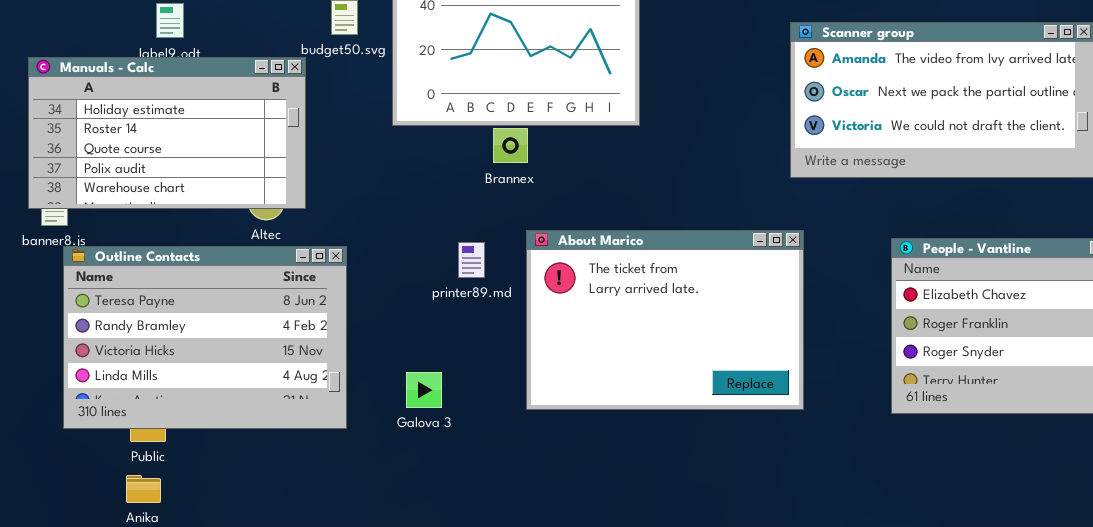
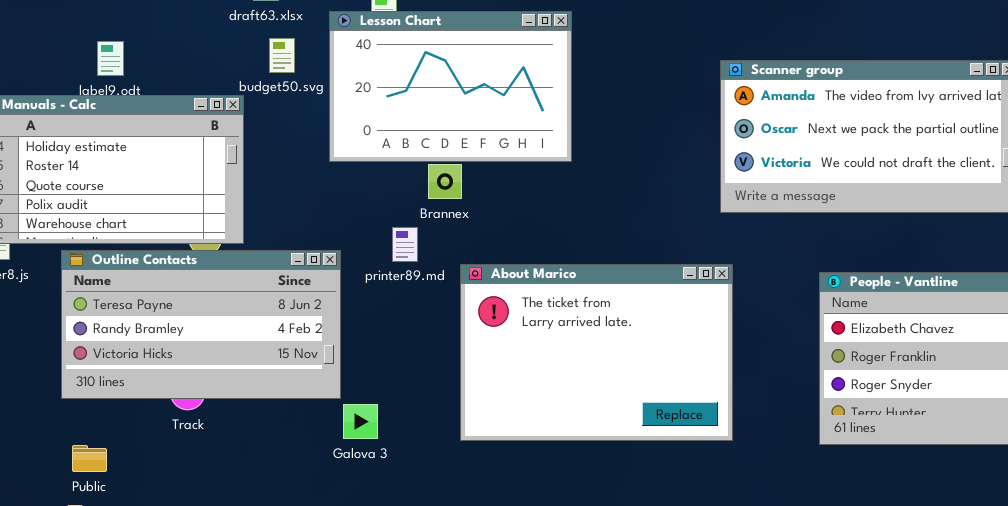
printer89.md: [458,242,485,278] -> [392,227,418,262], moved
Outline Contacts: [63,246,347,429] -> [61,250,341,399], moved, resized

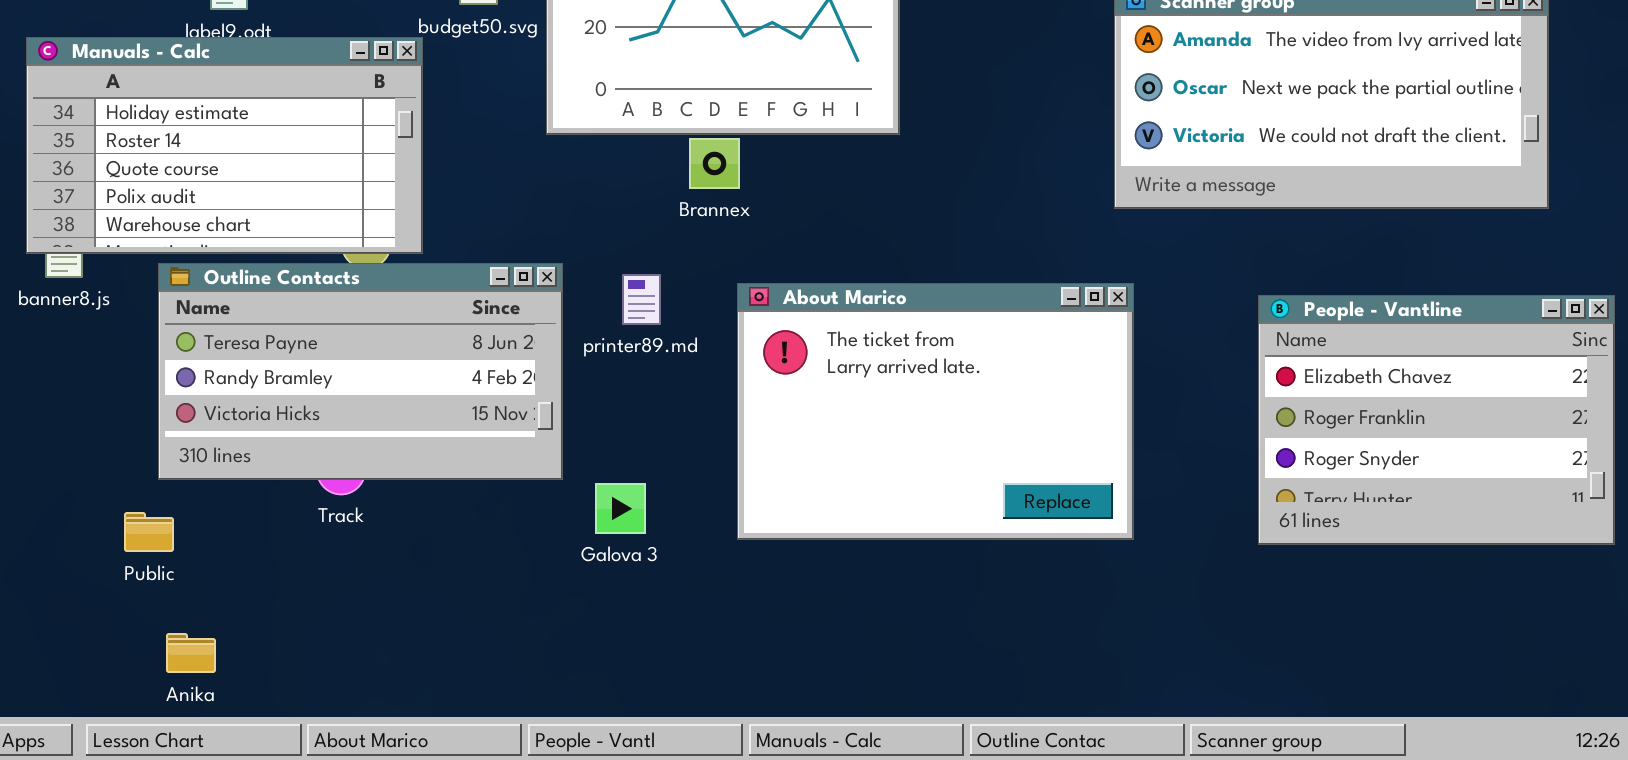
printer89.md: [392,227,418,262] -> [622,274,661,325], moved
Galova 3: [343,404,378,439] -> [595,483,646,534], moved
Public: [72,445,107,472] -> [124,512,174,552], moved

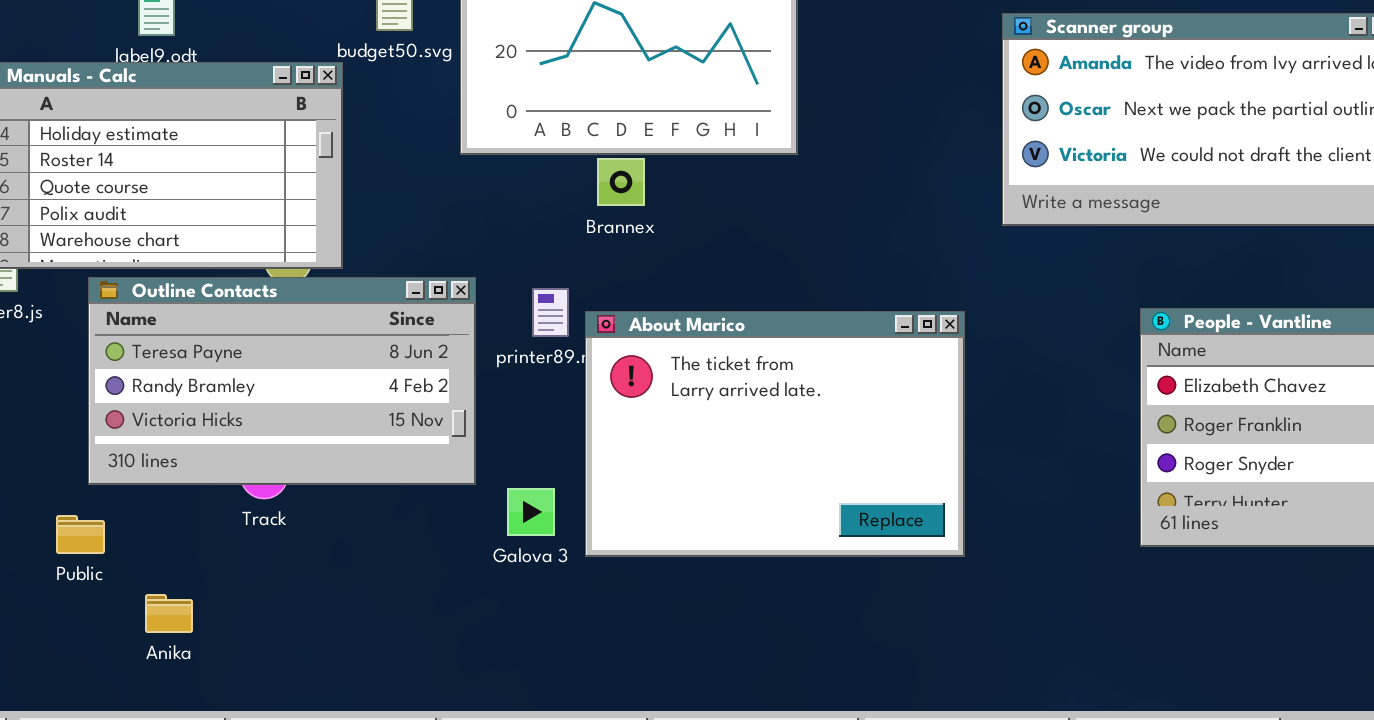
About Marico: [737,283,1134,540] -> [585,311,965,557], moved
Anika: [166,633,216,673] -> [145,594,193,633], moved

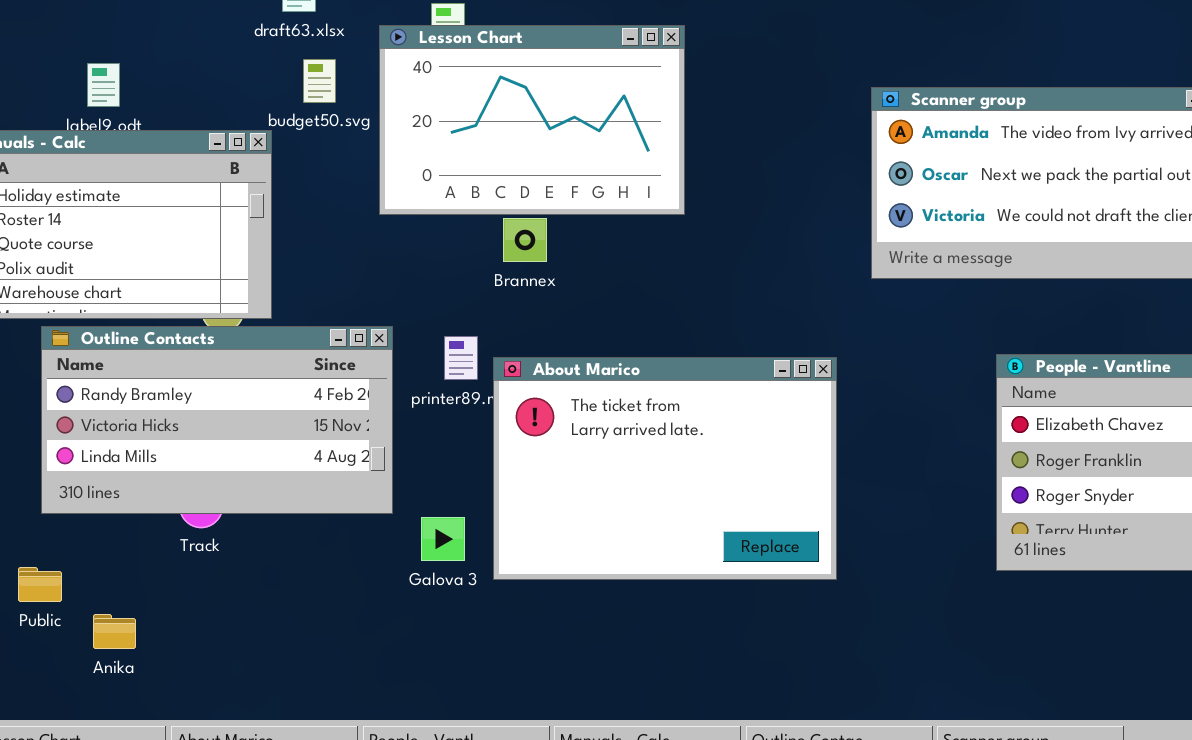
Outline Contacts: [88,277,476,485] -> [41,326,393,514], scrolled down 1 row
Public: [56,515,105,554] -> [18,567,62,602], moved

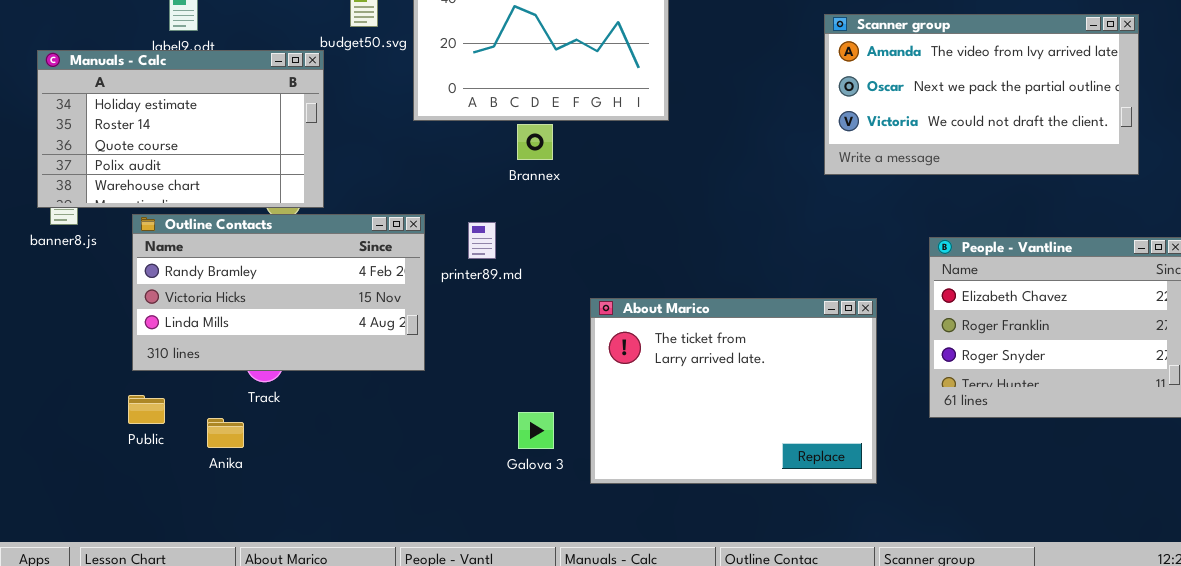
About Marico: [493,357,837,580] -> [590,298,877,484], moved
Galova 3: [421,517,465,561] -> [518,412,554,449], moved
Public: [18,567,62,602] -> [128,395,165,424], moved
Anika: [93,614,136,649] -> [207,418,244,448], moved

